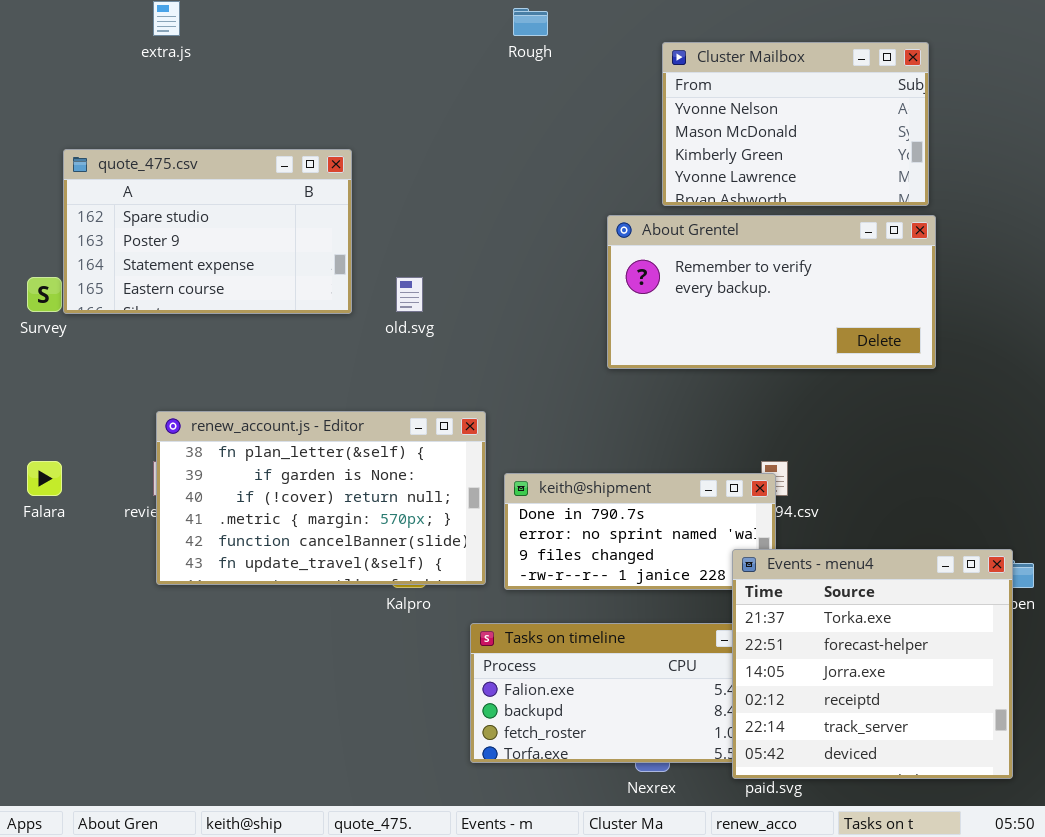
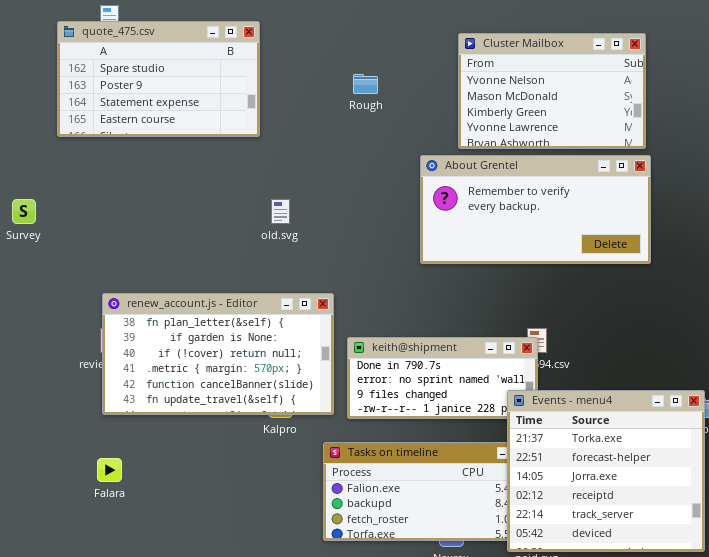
Rough: [513,8,548,36] -> [353,74,378,94], moved
quote_475.csv: [63,149,352,314] -> [57,21,260,137], moved
Falara: [27,461,62,496] -> [97,458,122,482], moved

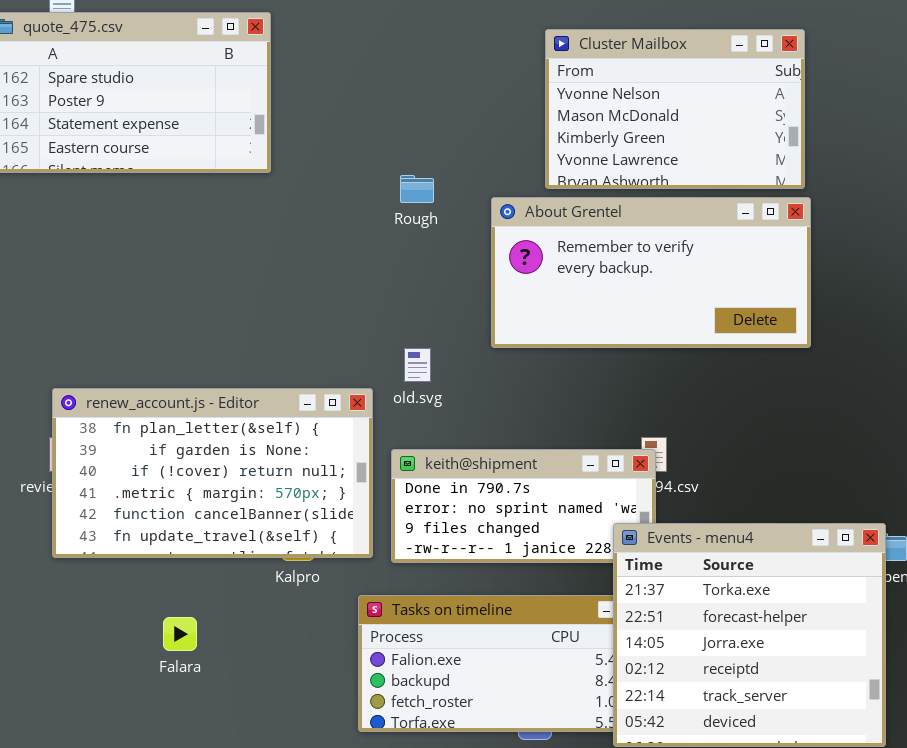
Rough: [353,74,378,94] -> [400,175,434,203], moved
old.svg: [271,199,290,224] -> [404,348,431,382], moved
Falara: [97,458,122,482] -> [163,617,197,651], moved

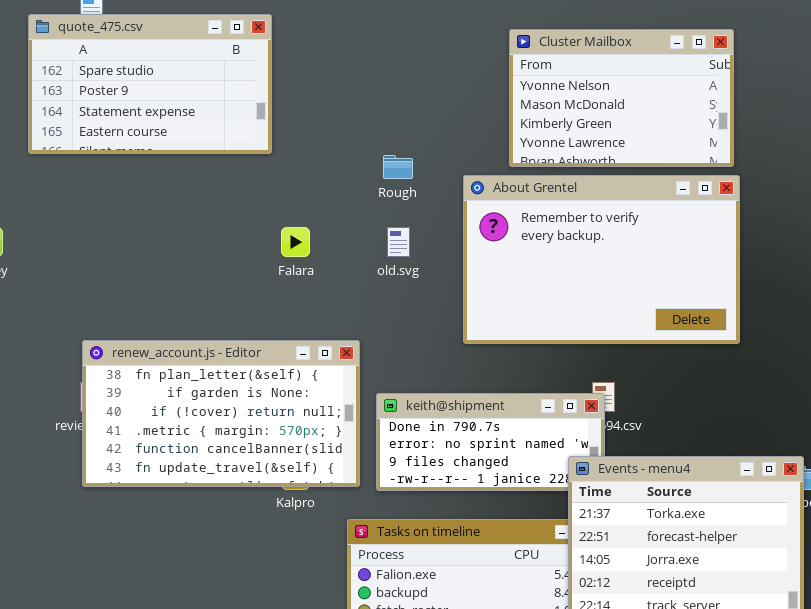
About Grentel: [491,197,811,348] -> [463,175,740,344], resized
old.svg: [404,348,431,382] -> [387,227,410,257], moved
Falara: [163,617,197,651] -> [281,227,310,257], moved

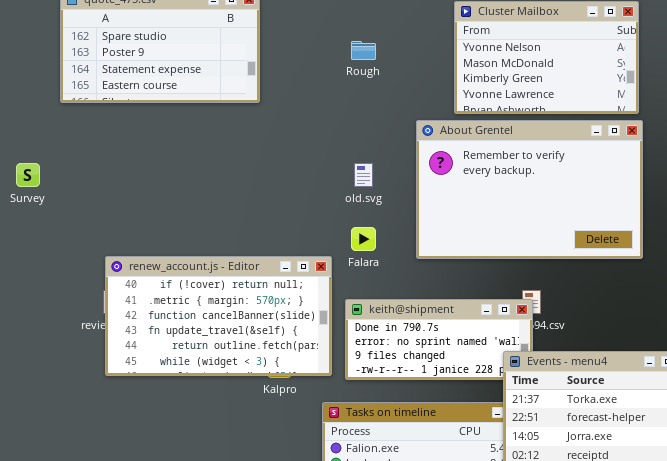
Rough: [383,155,413,179] -> [351,41,376,60], moved
Falara: [281,227,310,257] -> [351,227,376,251], moved
renew_account.js - Editor: [82,340,360,487] -> [105,256,332,376], scrolled down 2 rows

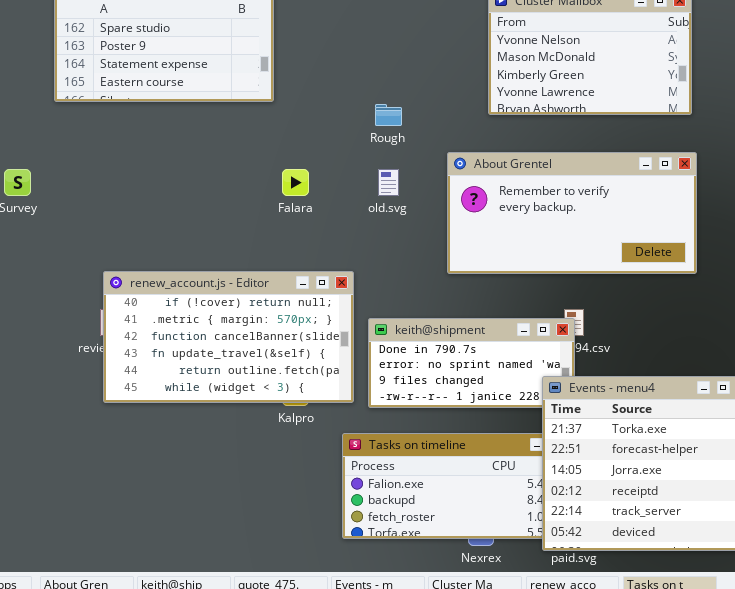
Rough: [351,41,376,60] -> [375,104,402,126], moved
About Grentel: [416,120,643,259] -> [447,152,697,274], resized
Falara: [351,227,376,251] -> [282,169,309,196], moved

